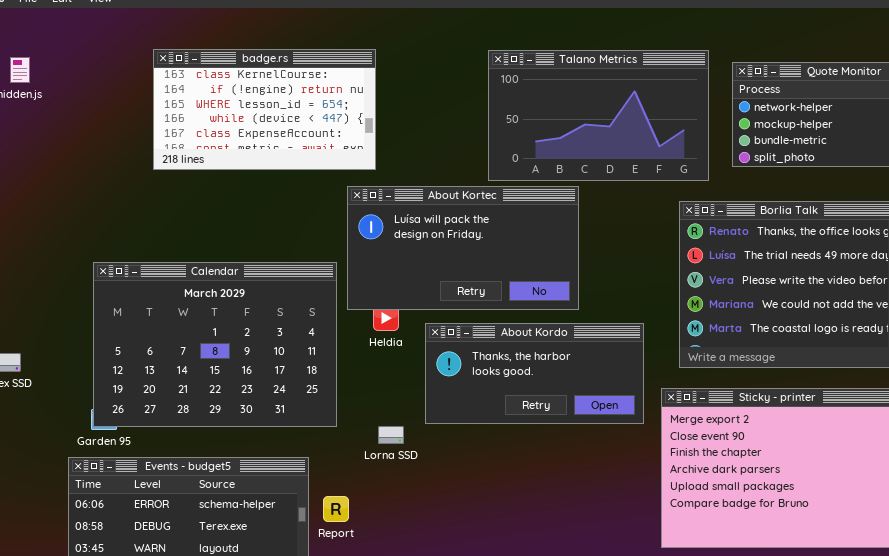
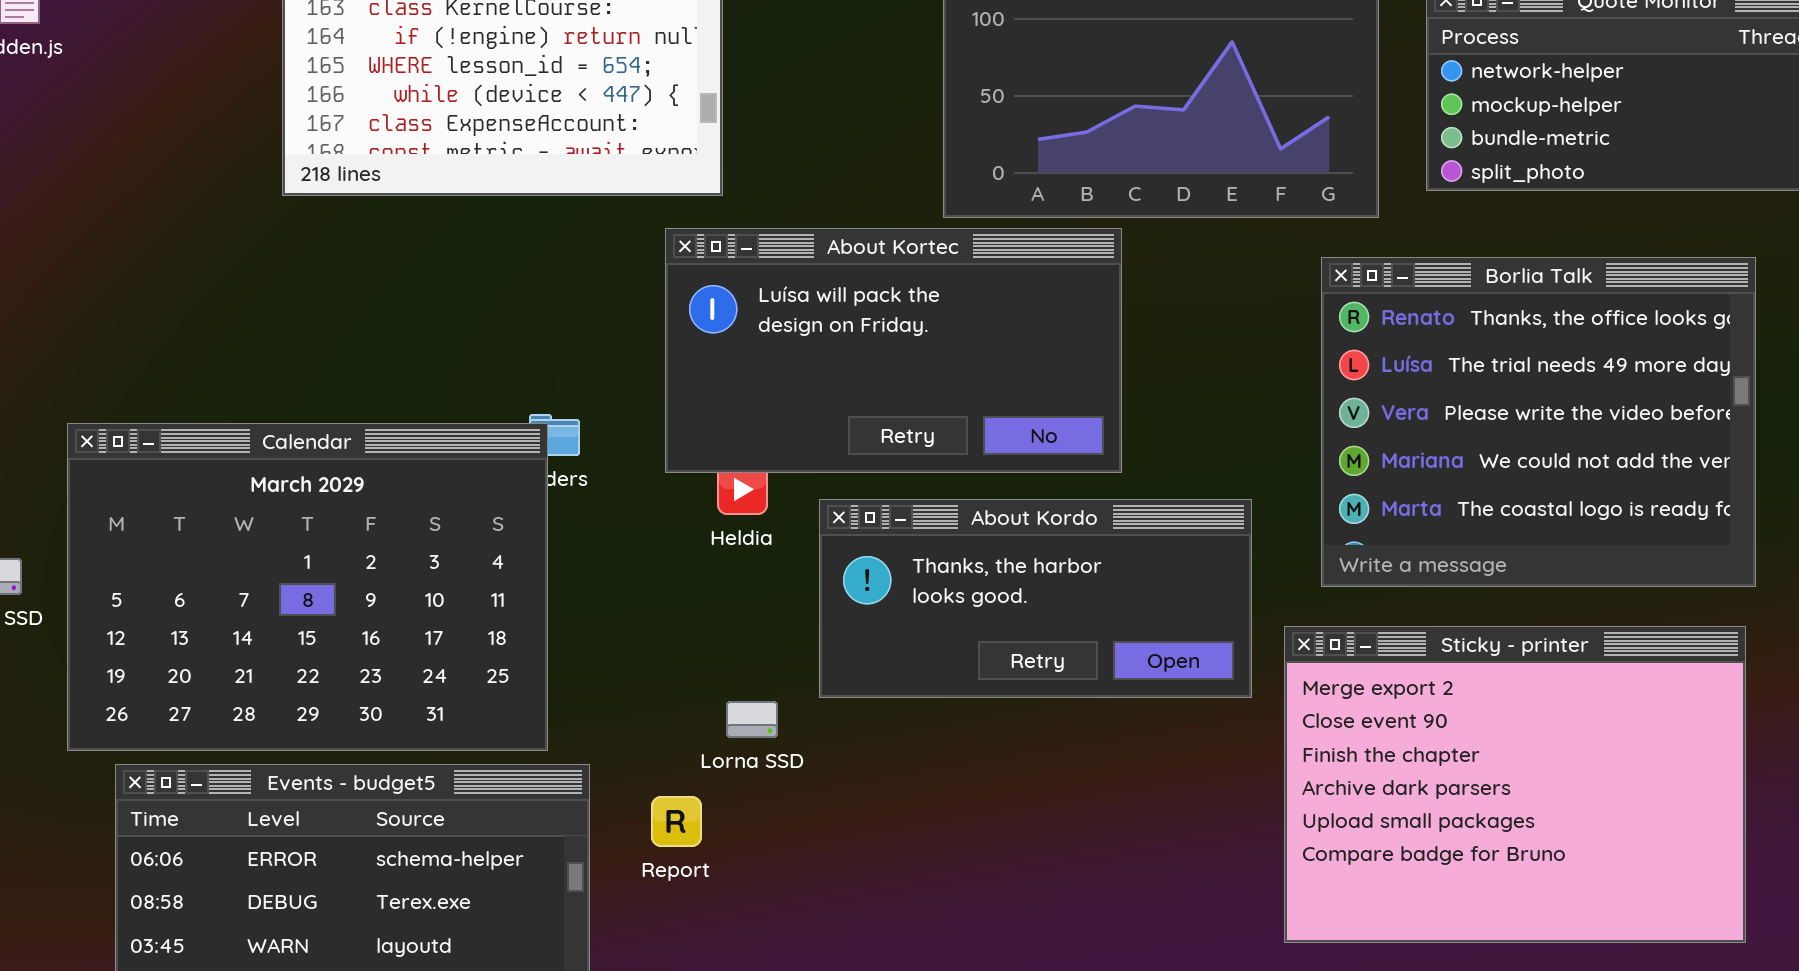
Calendar: [93,262,337,427] -> [67,423,548,751], moved
Report: [323,496,349,522] -> [651,796,702,847], moved

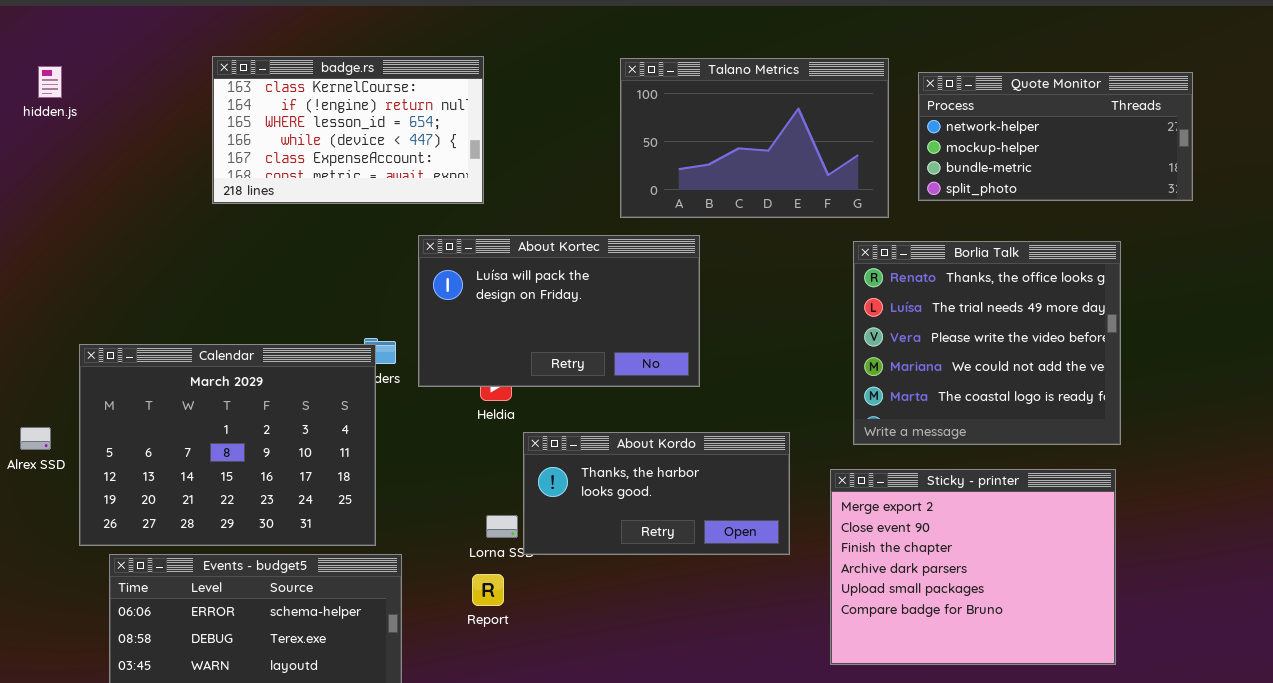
About Kortec: [665,228,1122,473] -> [418,235,700,387], moved
About Kordo: [819,499,1252,698] -> [523,432,790,555], moved
Report: [651,796,702,847] -> [472,574,504,606], moved

